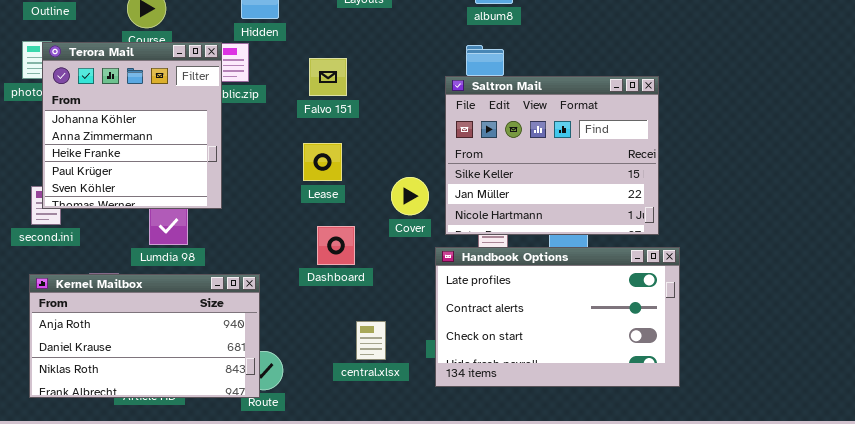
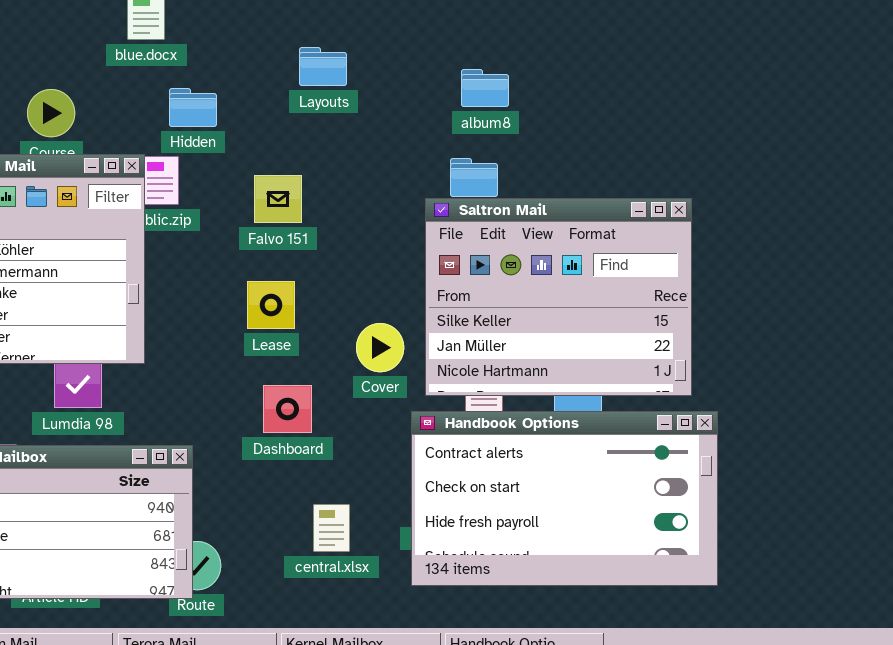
Handbook Options: [435,247,680,387] -> [411,411,718,586], scrolled down 1 row

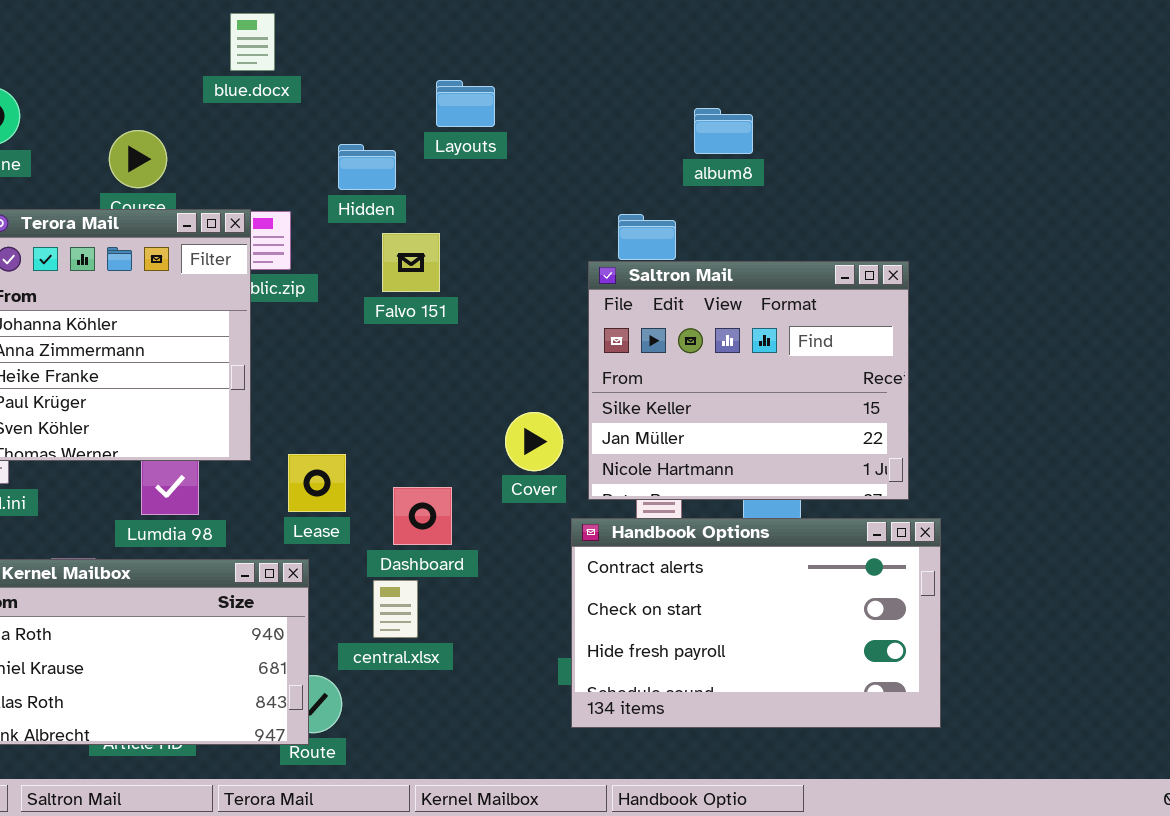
album8: [461,69,509,107] -> [694,108,753,154], moved
Hidden: [169,88,217,127] -> [338,144,396,190], moved
Lease: [247,281,295,329] -> [288,454,346,512], moved
central.xlsx: [313,504,350,552] -> [373,580,418,638], moved

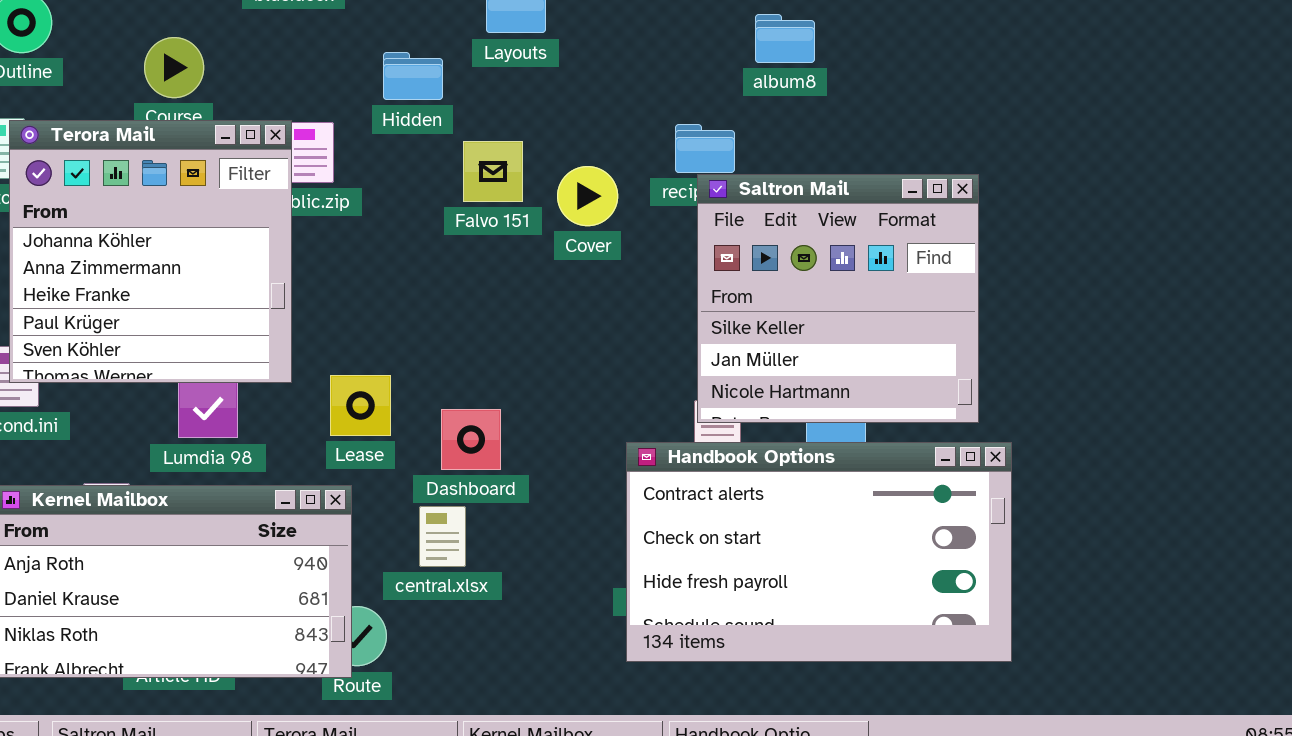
Falvo 151: [382,233,440,292] -> [463,141,523,202], moved
Saltron Mail: [588,261,909,500] -> [697,174,979,423], resized
Cover: [505,412,563,471] -> [557,166,618,226], moved

